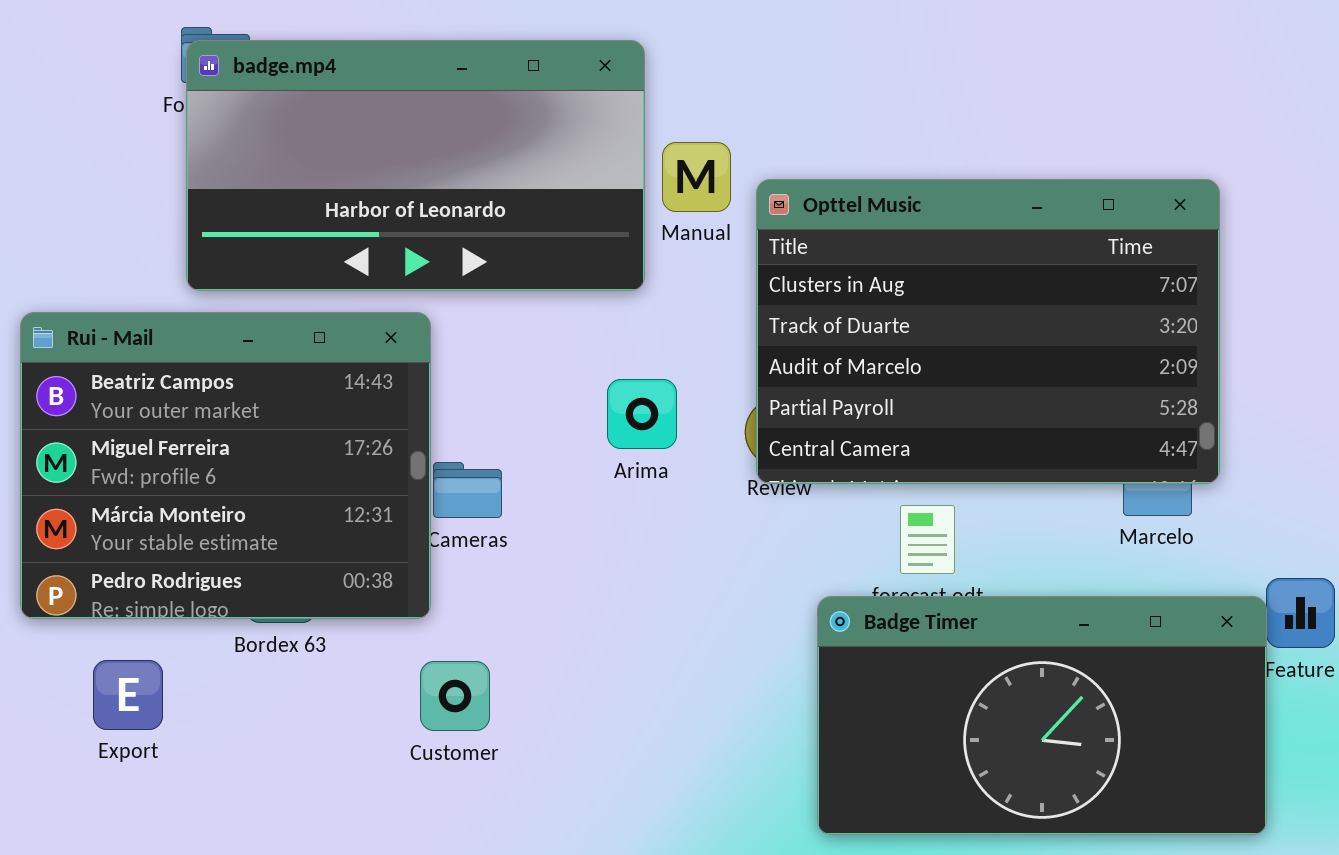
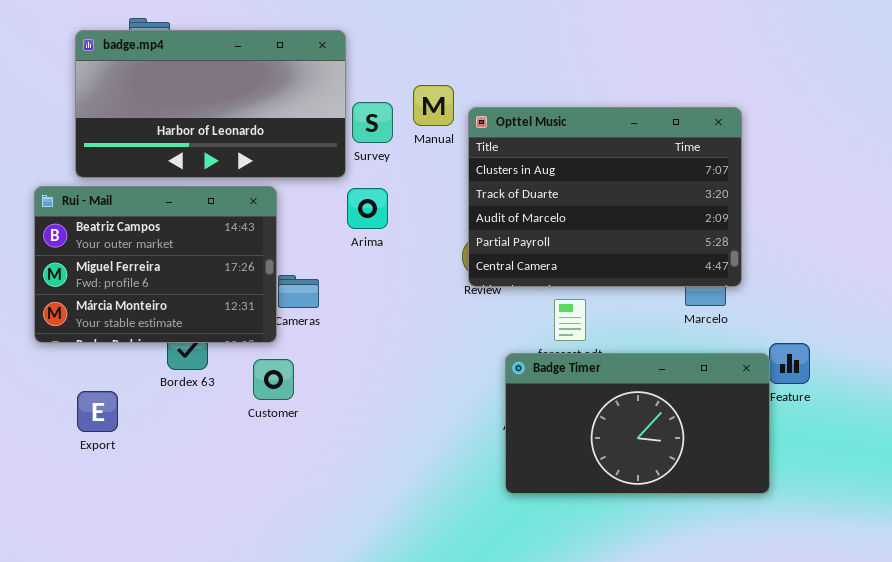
badge.mp4: [186,40,645,291] -> [75,30,346,178], moved
Rui - Mail: [20,312,431,619] -> [34,186,277,343], resized
Arima: [607,379,677,449] -> [347,188,388,229], moved
Customer: [420,661,490,731] -> [253,359,294,400], moved

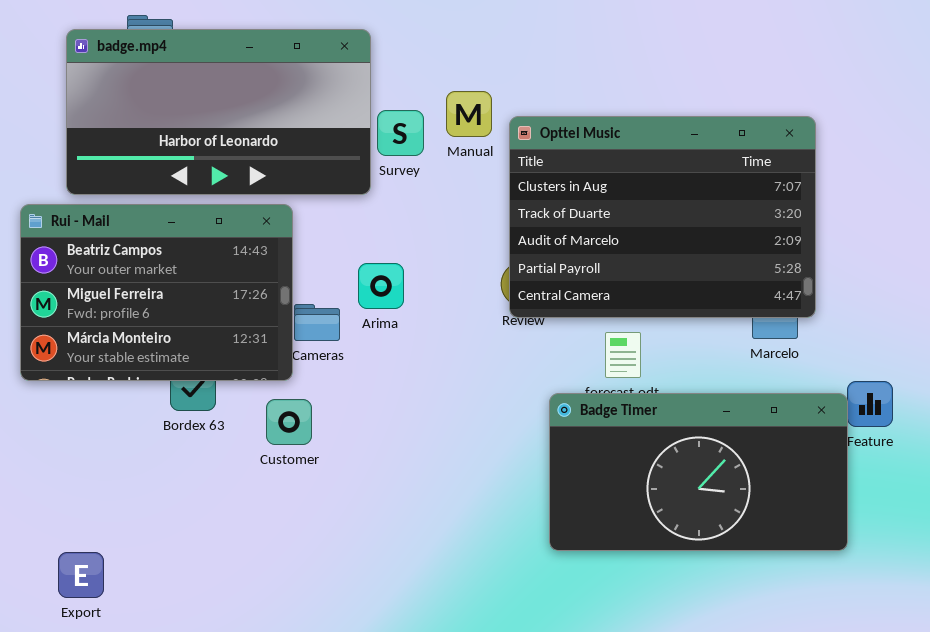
Arima: [347,188,388,229] -> [358,263,404,309], moved
Export: [77,391,118,432] -> [58,552,104,598], moved

